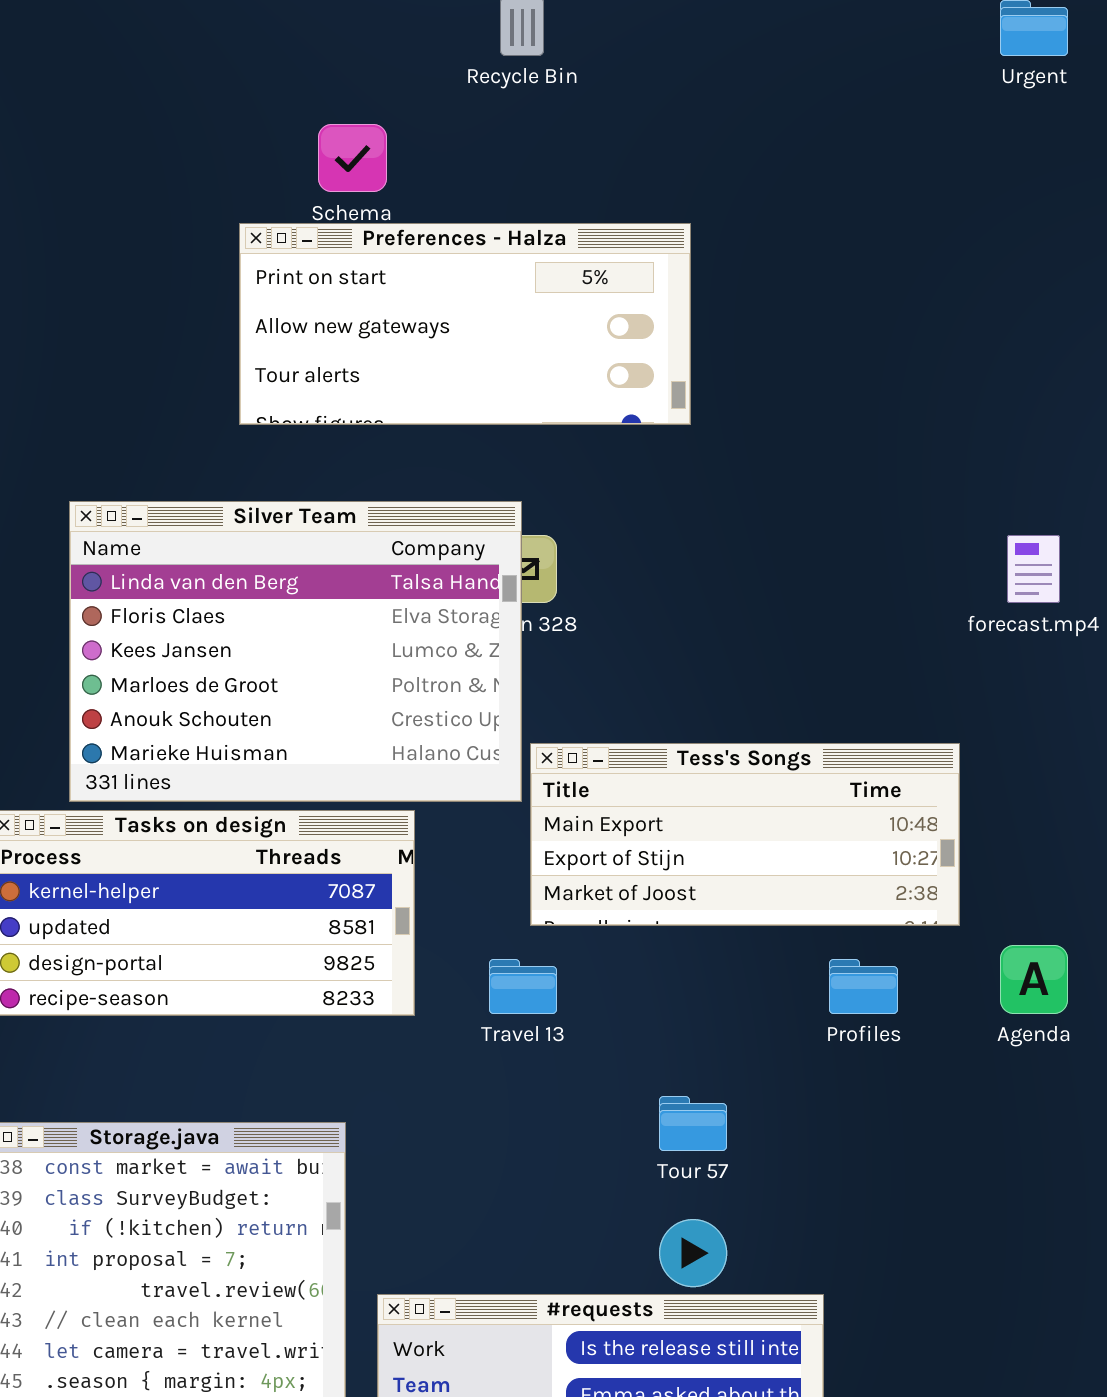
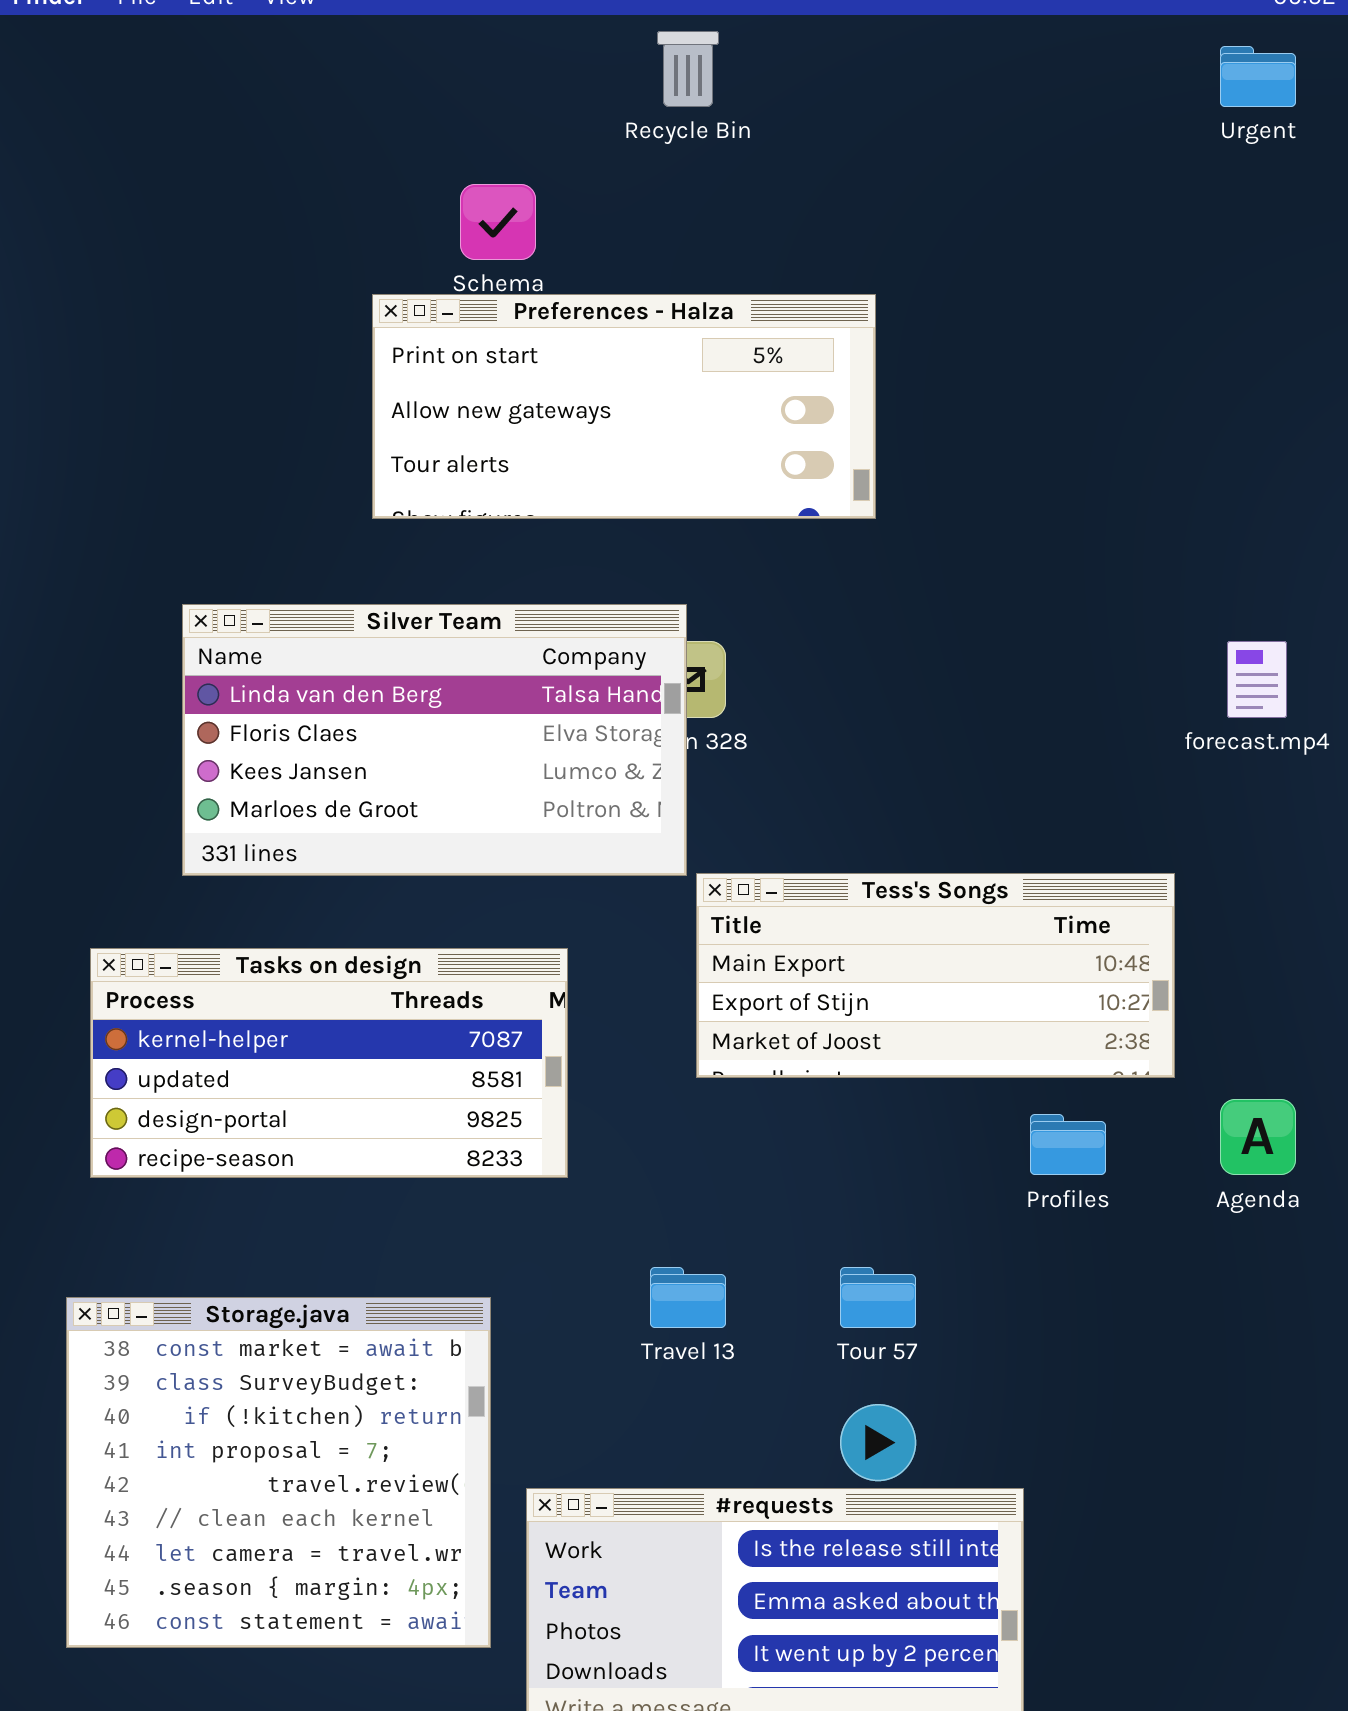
Silver Team: [69,501,522,802] -> [182,604,687,876], resized
Travel 13: [489,959,557,1014] -> [650,1267,726,1328], moved

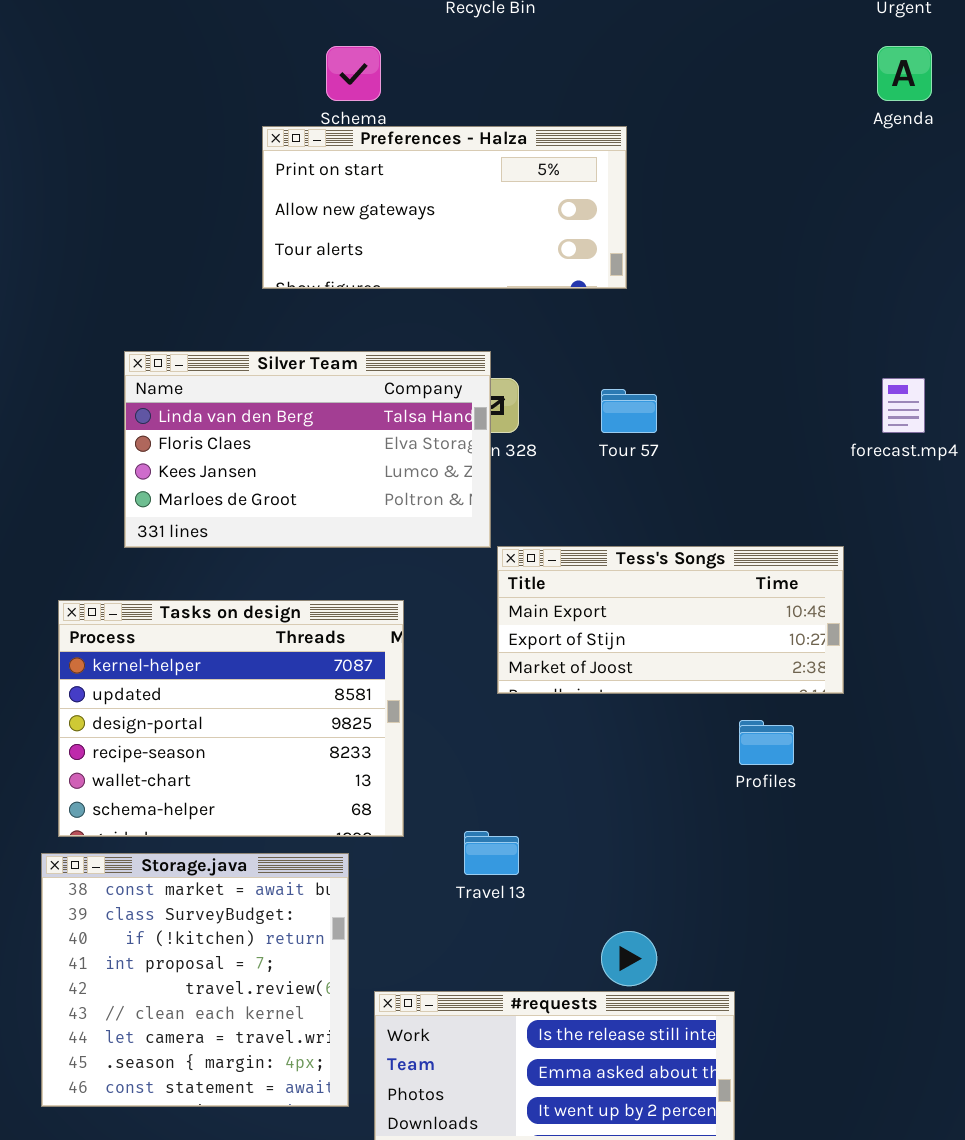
Tasks on design: [90,948,568,1178] -> [58,600,404,837], resized
Agenda: [1220,1099,1296,1175] -> [877,46,932,101], moved
Tour 57: [840,1267,916,1328] -> [601,389,657,433], moved

